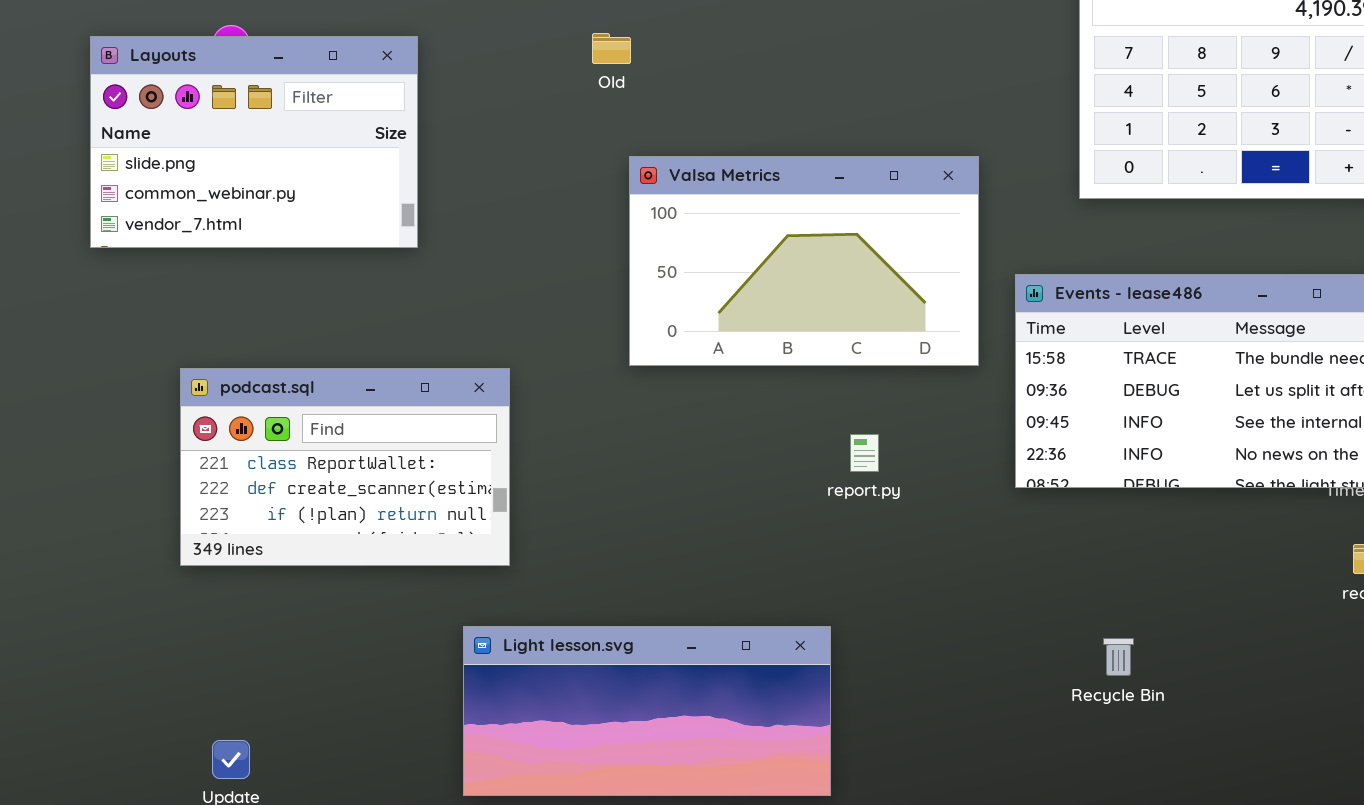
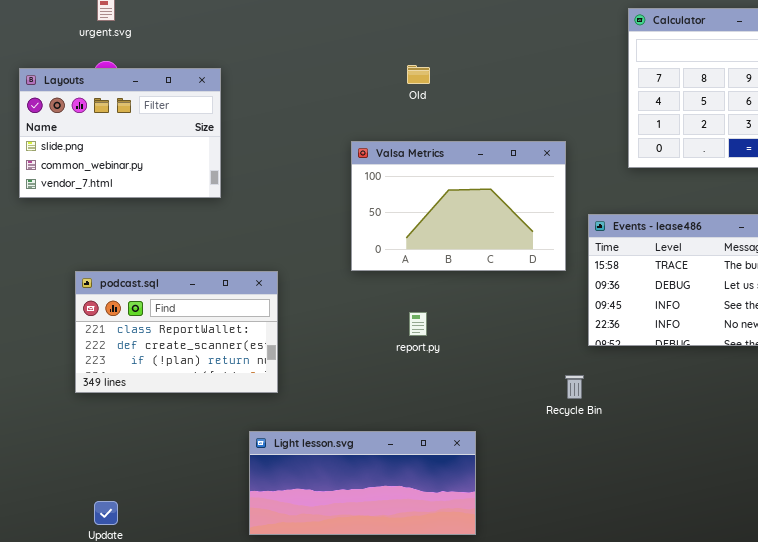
Old: [592,33,631,64] -> [407,65,430,84], moved
report.py: [850,434,879,472] -> [409,312,427,336], moved
Recycle Bin: [1103,638,1134,676] -> [565,375,584,399], moved

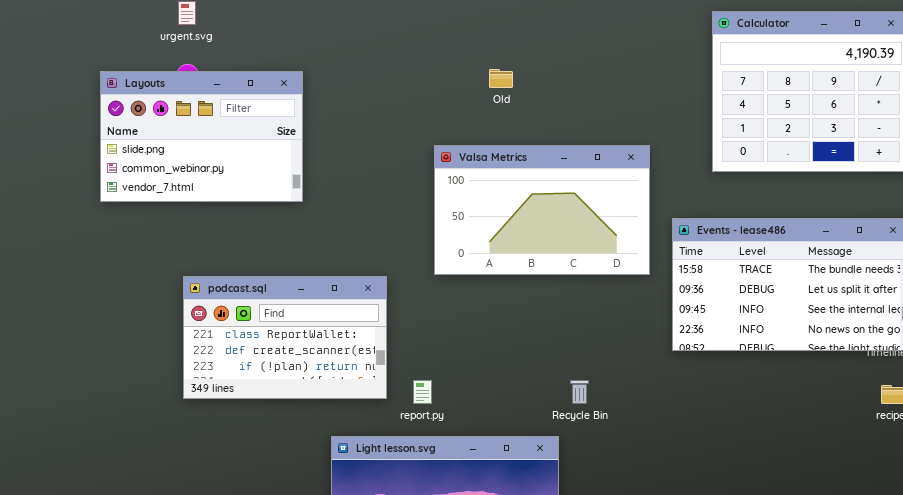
podcast.sql: [75,271,278,393] -> [183,276,387,399], moved
report.py: [409,312,427,336] -> [413,380,432,404], moved
Recycle Bin: [565,375,584,399] -> [570,380,589,404], moved

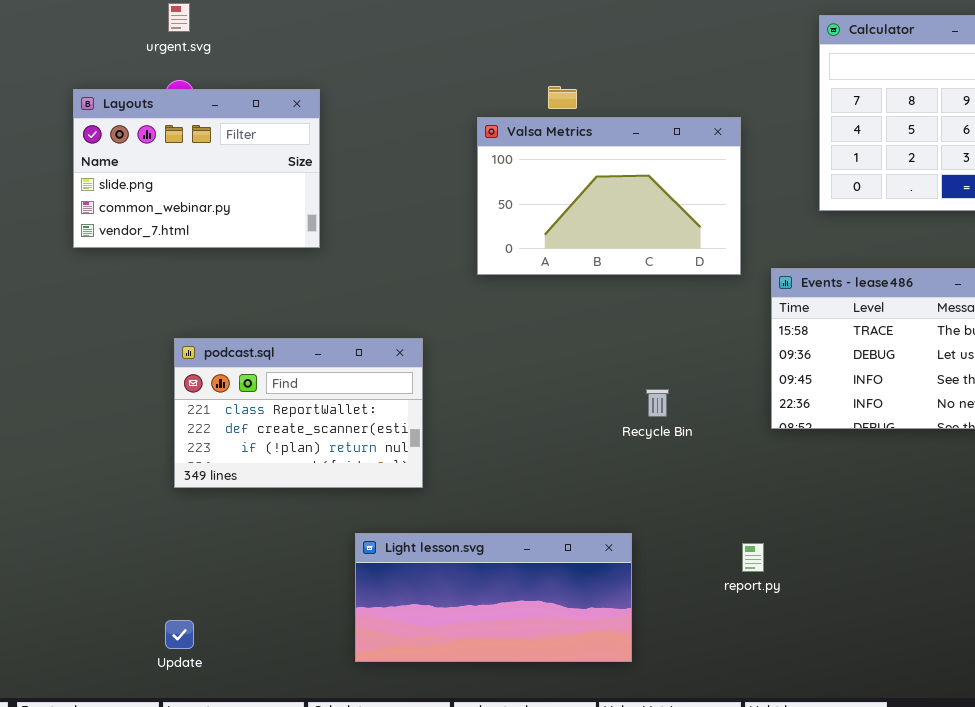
Valsa Metrics: [434,145,650,275] -> [477,117,741,275], moved
report.py: [413,380,432,404] -> [742,543,764,572], moved
Recycle Bin: [570,380,589,404] -> [646,389,669,417], moved

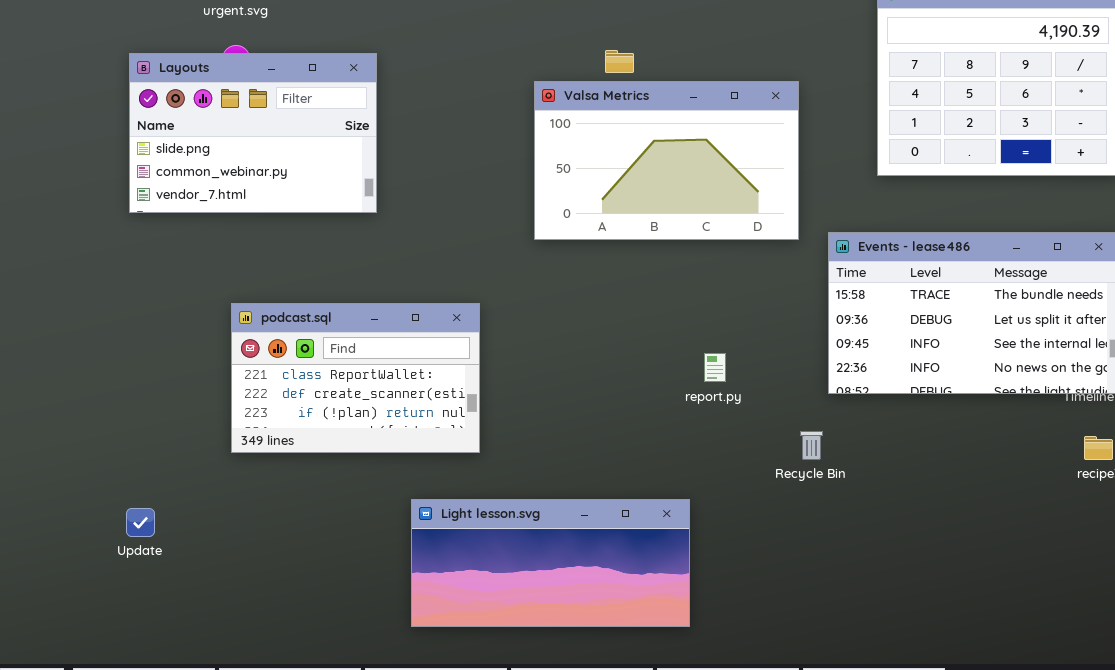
Recycle Bin: [646,389,669,417] -> [800,431,823,460], moved
report.py: [742,543,764,572] -> [704,353,726,382], moved
Update: [165,620,194,649] -> [126,508,155,537], moved

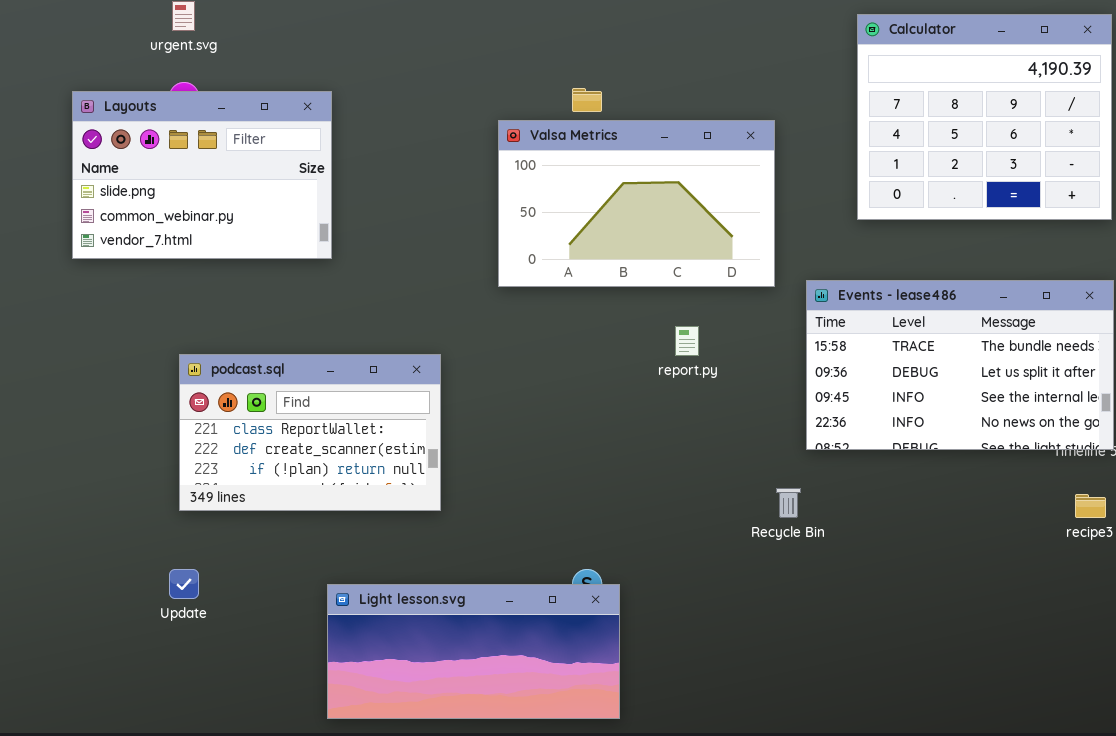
report.py: [704,353,726,382] -> [675,326,699,356], moved
Light lesson.svg: [411,499,690,627] -> [327,584,620,719], moved
Update: [126,508,155,537] -> [169,569,199,599], moved

